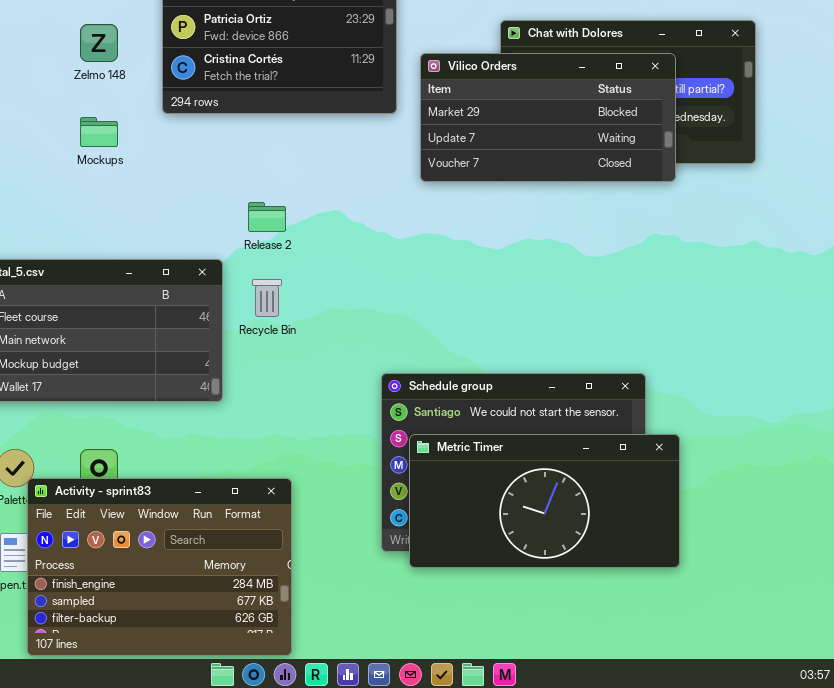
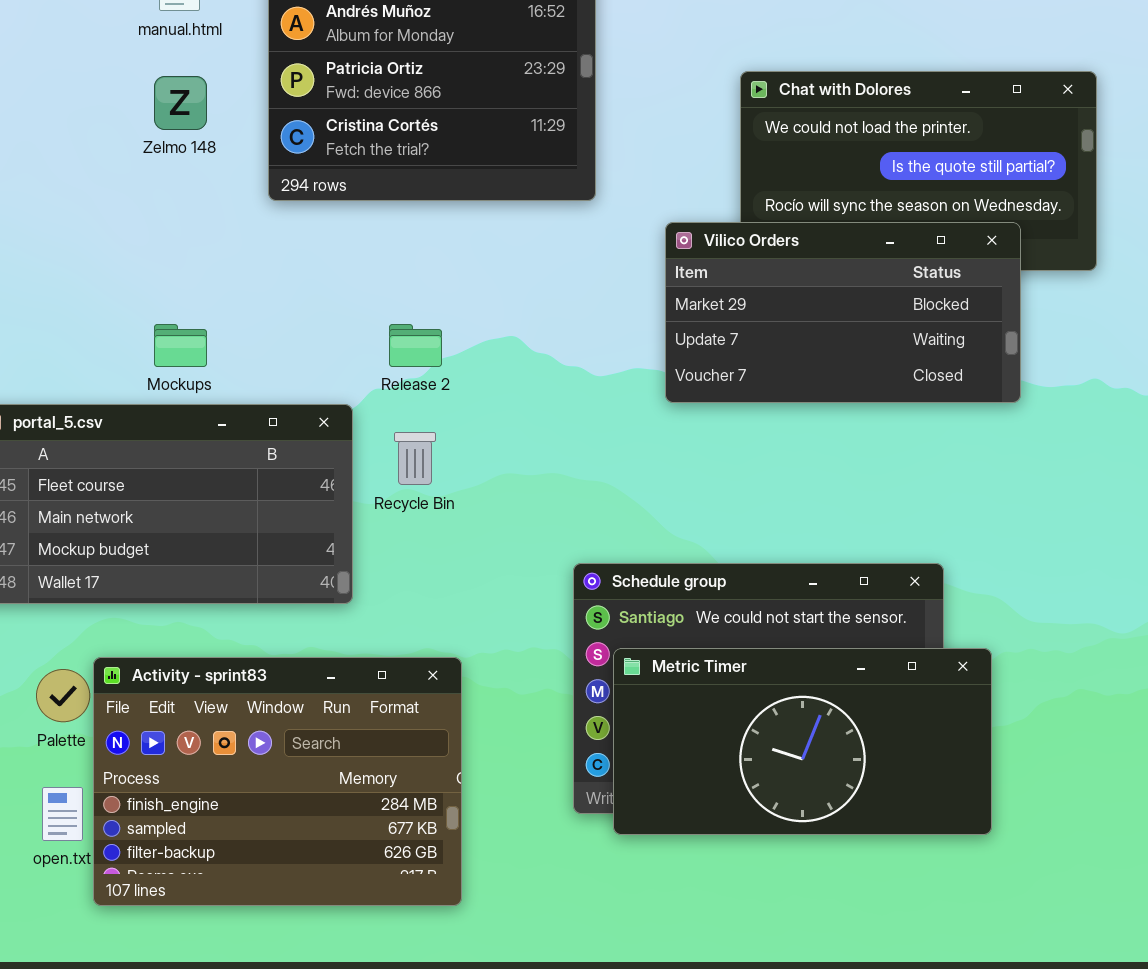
Vilico Orders: [420,53,676,182] -> [665,222,1021,403], moved
Mockups: [80,117,118,147] -> [154,324,207,367], moved
Activity - sprint83: [27,478,292,656] -> [93,657,462,906], moved

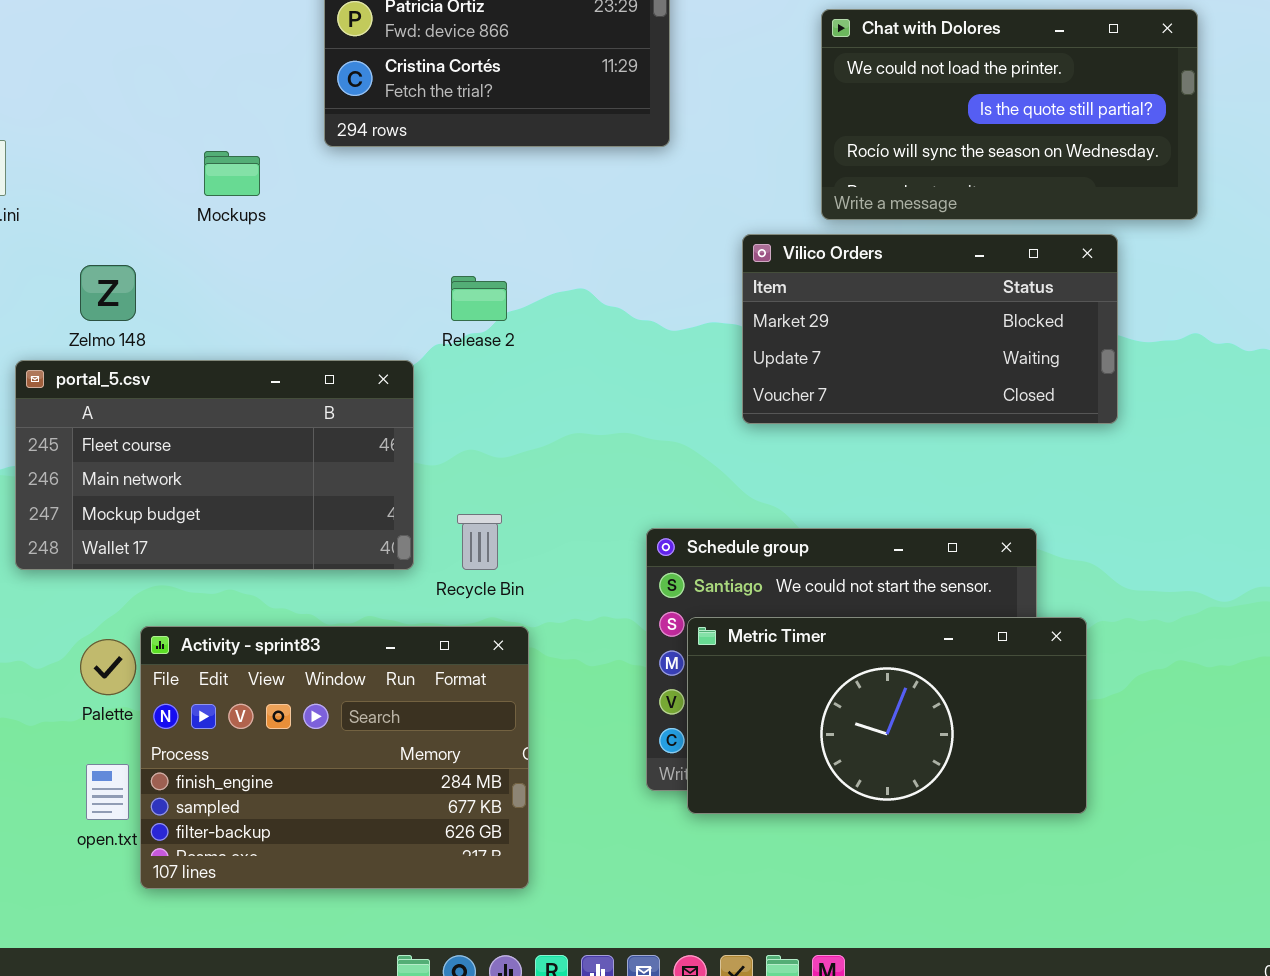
Zelmo 148: [154,76,207,130] -> [80,265,136,321], moved
Vilico Orders: [665,222,1021,403] -> [742,234,1118,424], moved
Mockups: [154,324,207,367] -> [204,151,260,196], moved
Recycle Bin: [394,432,436,485] -> [457,514,502,570], moved

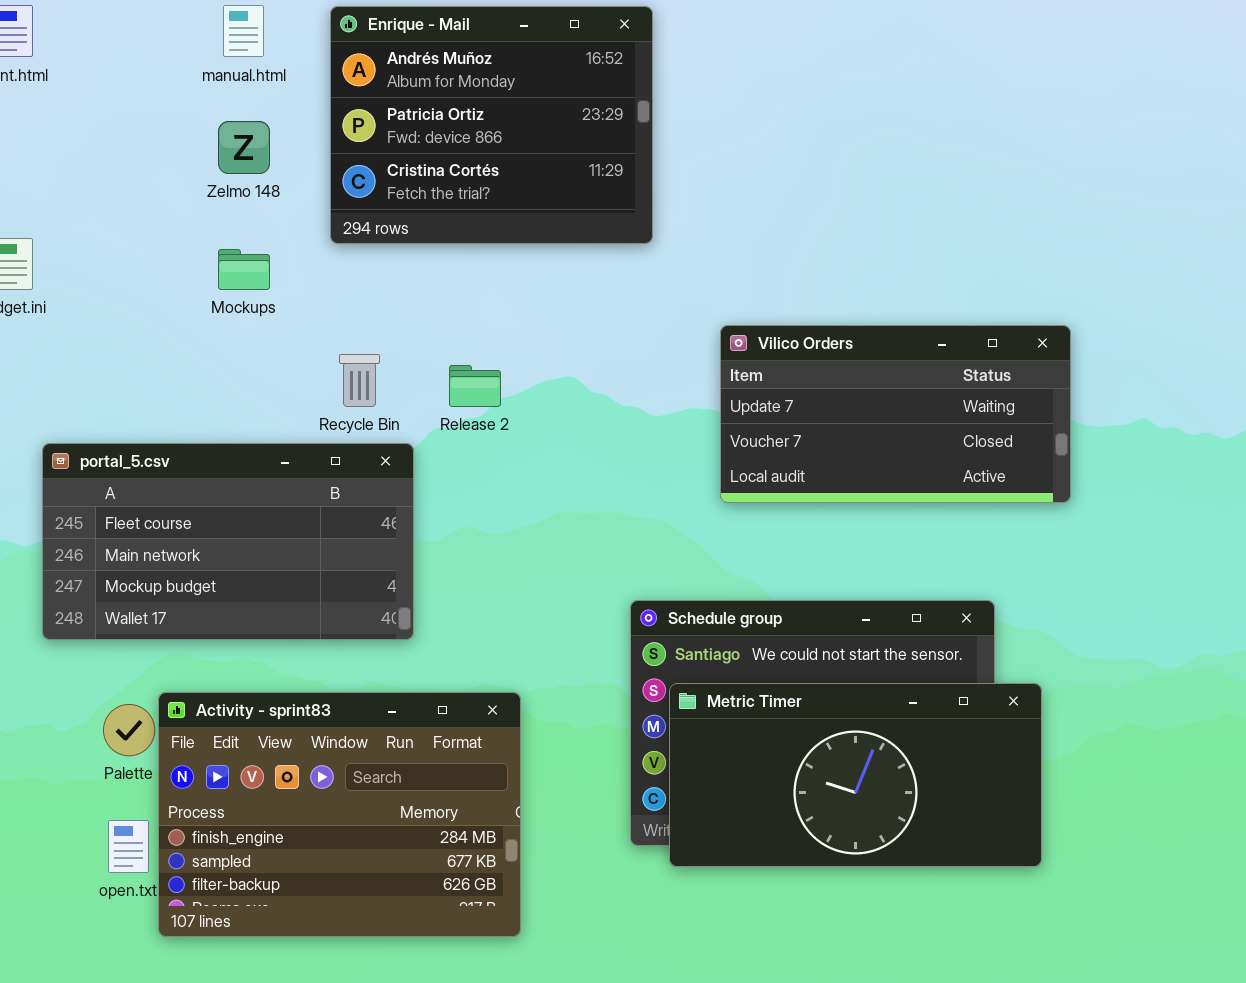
Chat with Dolores: [821,9,1198,220] -> none, closed
Vilico Orders: [742,234,1118,424] -> [720,325,1071,503], scrolled down 1 row
Zelmo 148: [80,265,136,321] -> [218,121,270,174], moved
Recycle Bin: [457,514,502,570] -> [339,354,380,407], moved

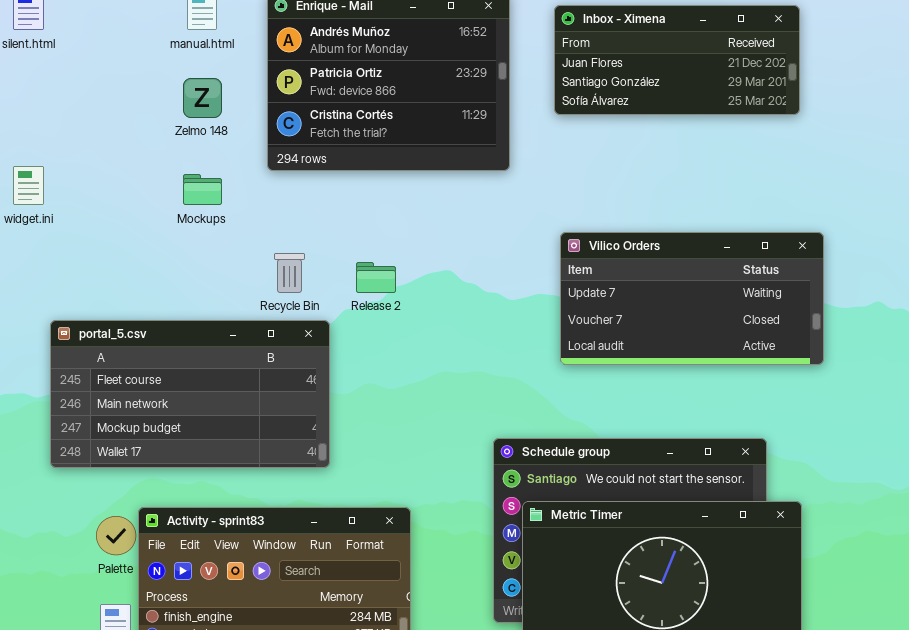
Inbox - Ximena: none -> [554,5,800,115], opened

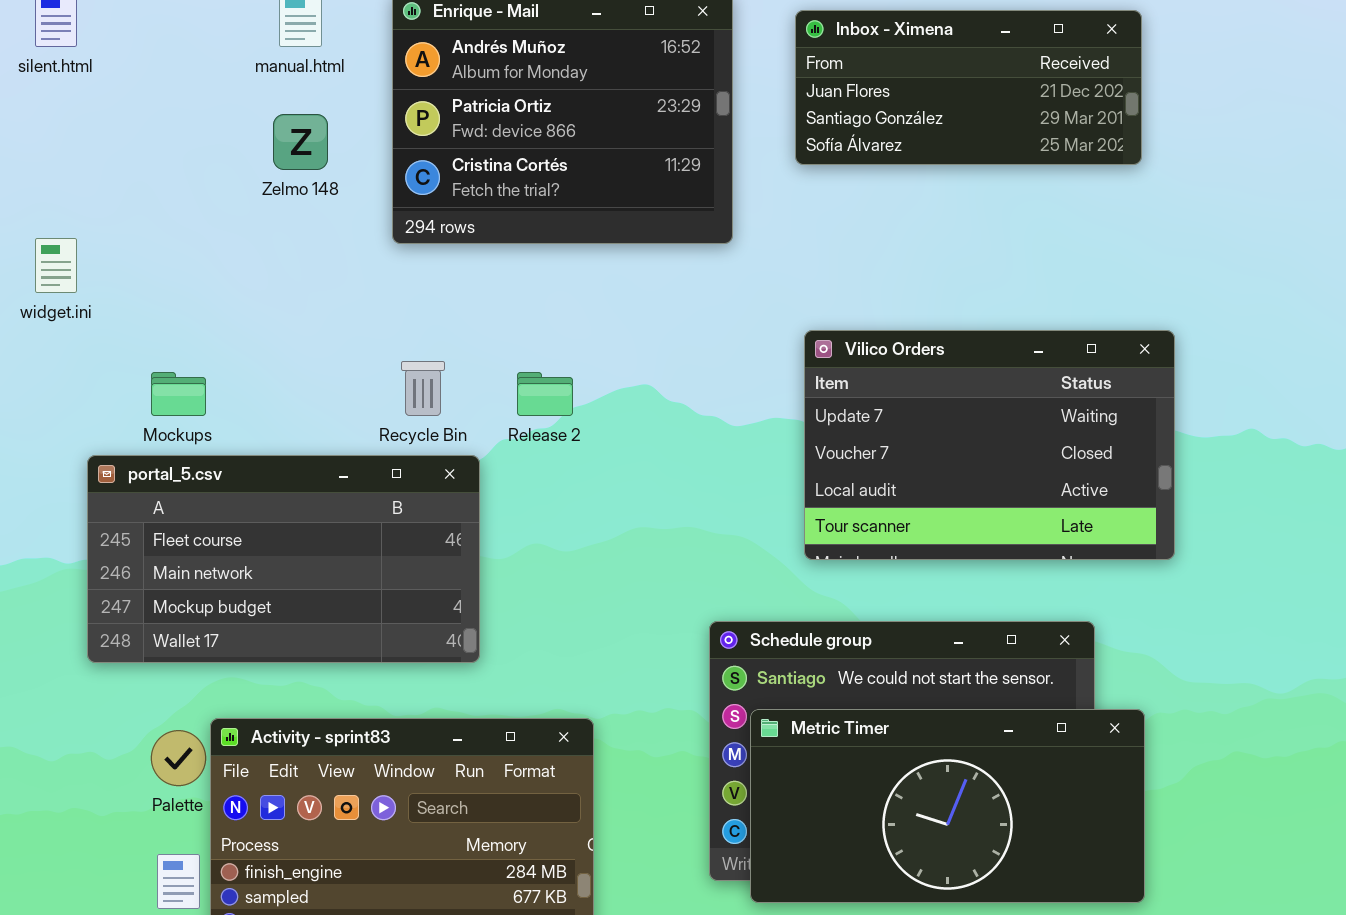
Mockups: [183,174,222,205] -> [151,372,206,416], moved
Vilico Orders: [560,232,824,365] -> [804,330,1175,560], resized

